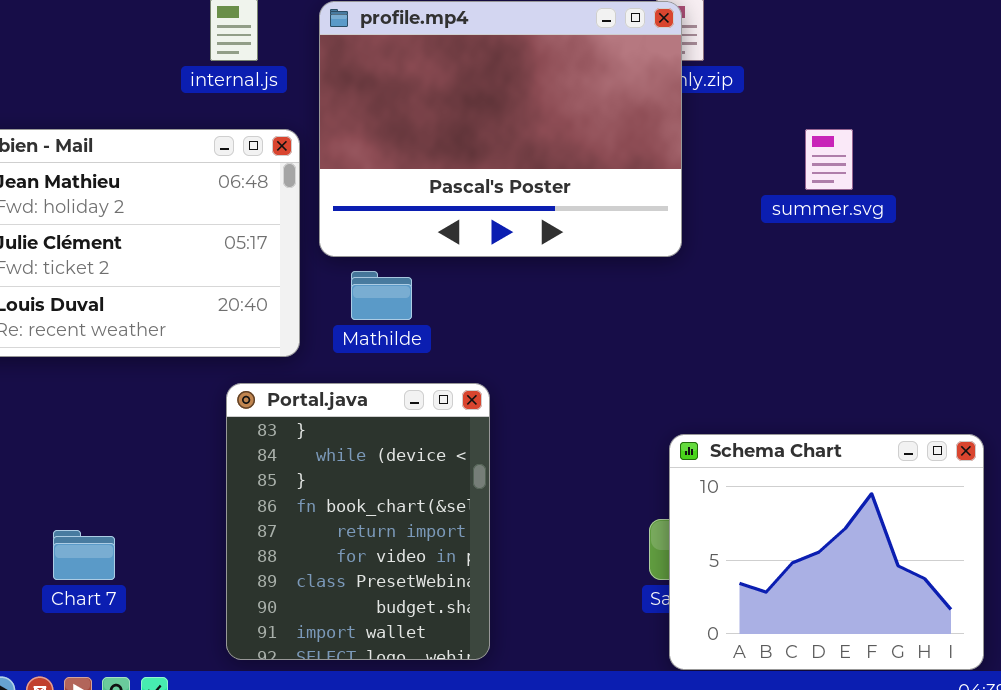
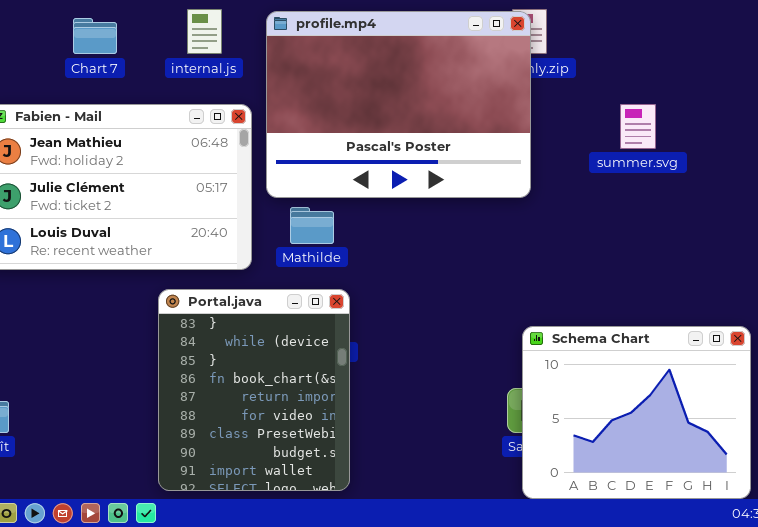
Portal.java: [226,383,490,660] -> [158,289,350,491], moved
Chart 7: [53,530,115,580] -> [73,18,117,54], moved

